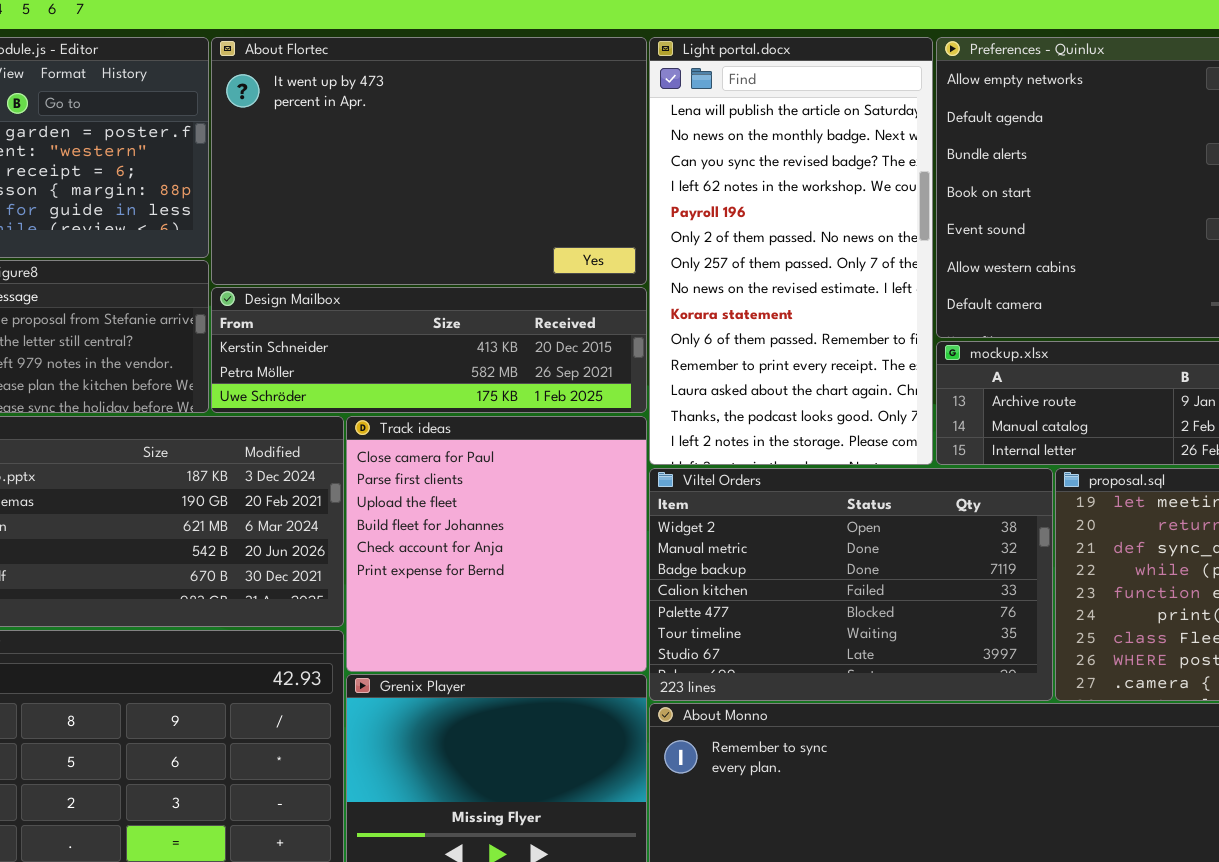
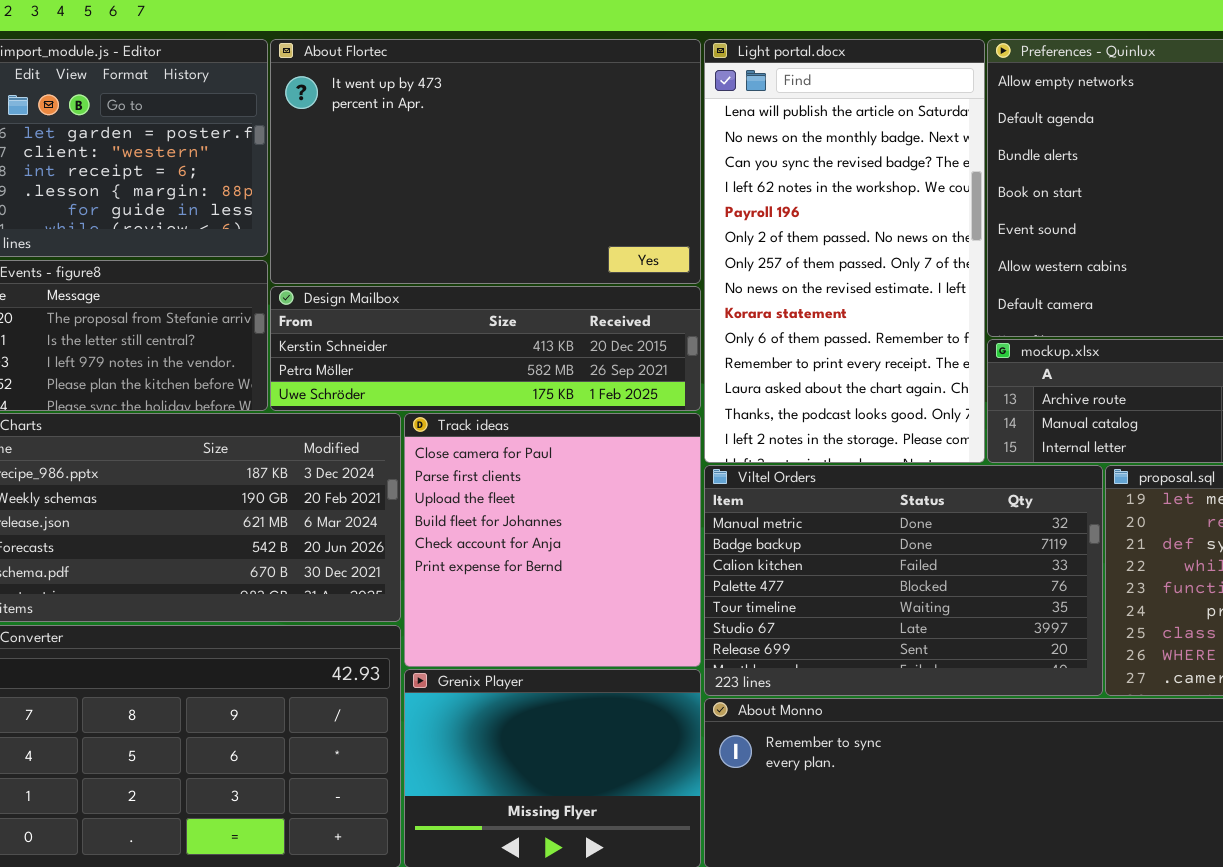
Viltel Orders: [649,468,1053,701] -> [704,465,1103,696], scrolled down 1 row

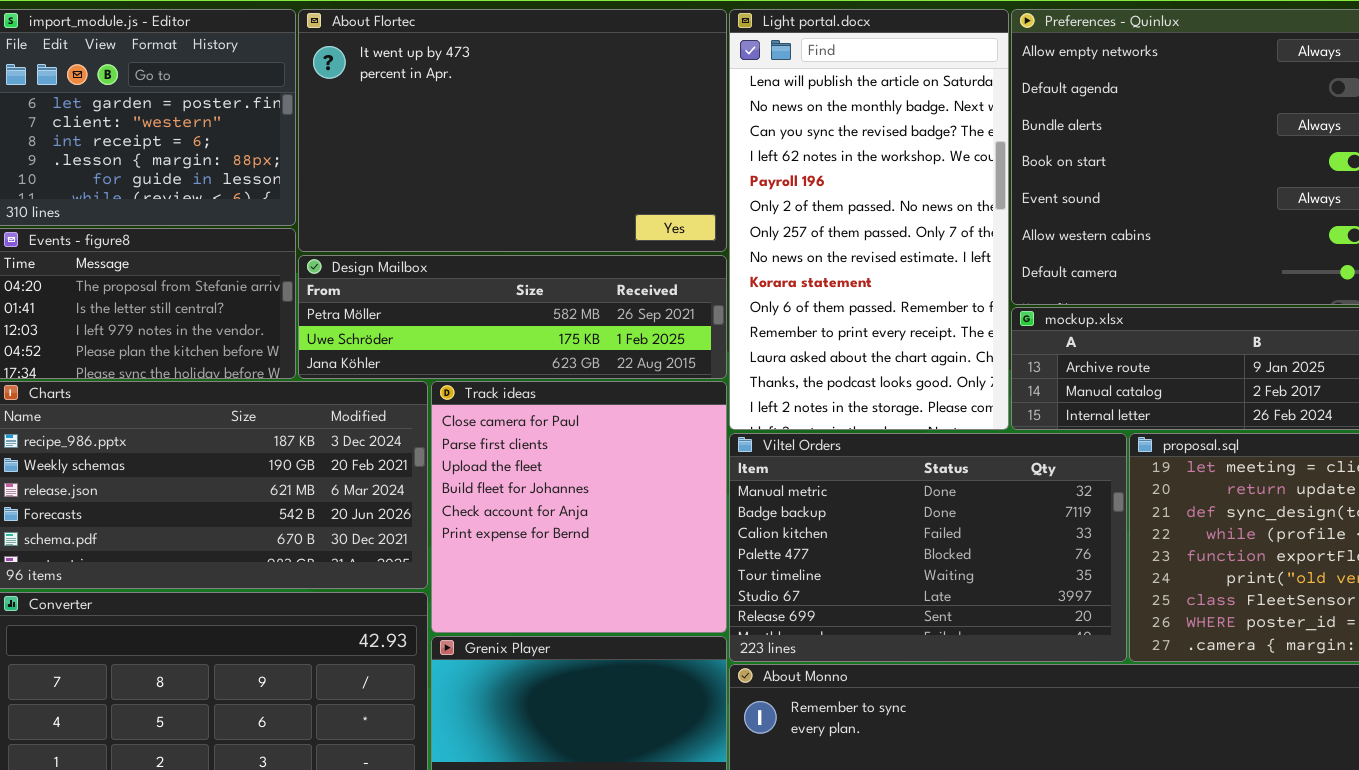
Design Mailbox: [270,286,701,411] -> [298,255,727,379], scrolled down 1 row

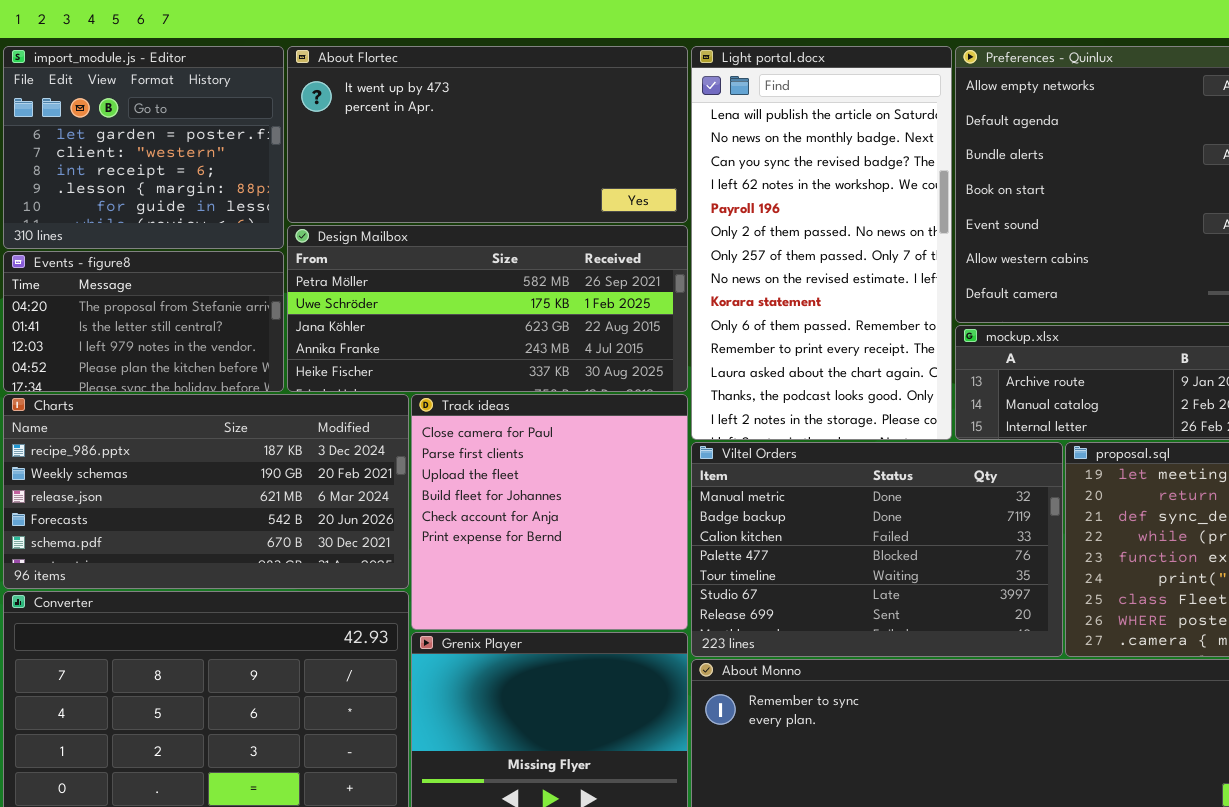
About Flortec: [298,9,727,252] -> [287,46,688,223], resized
Design Mailbox: [298,255,727,379] -> [287,225,688,392], resized

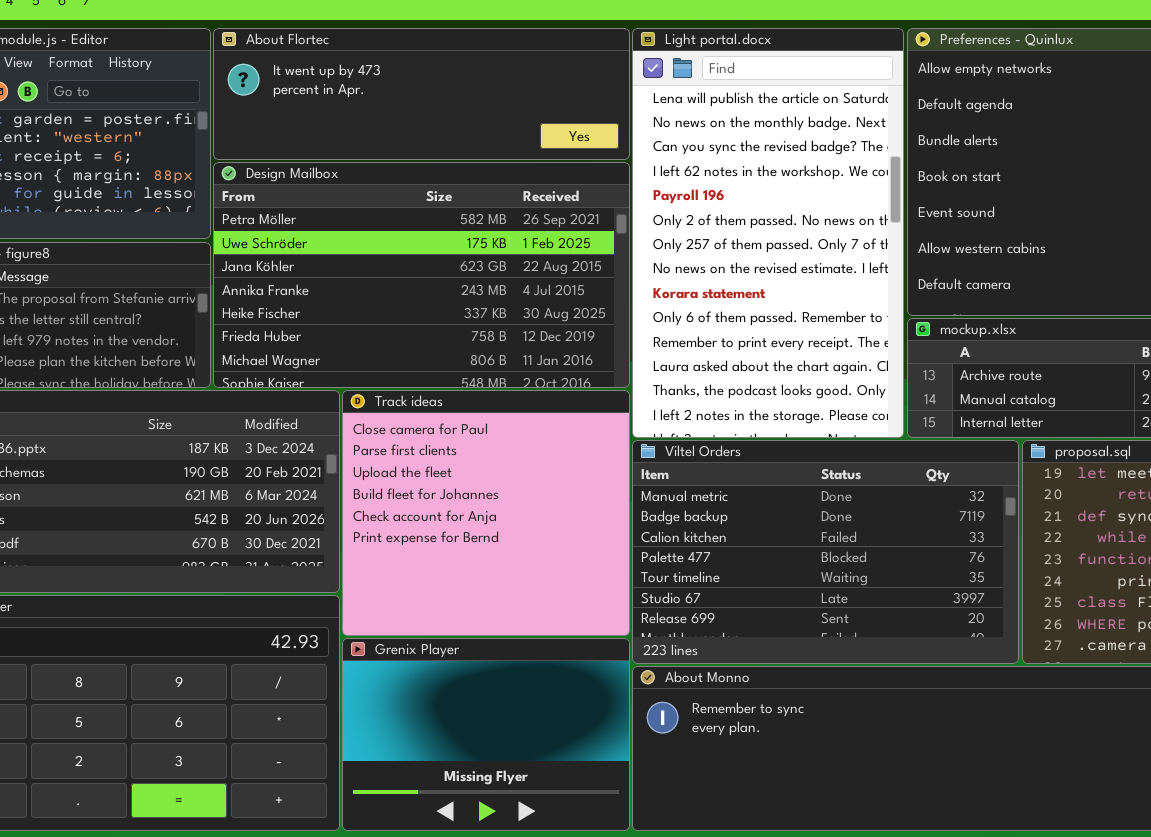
About Flortec: [287,46,688,223] -> [213,28,630,160], resized
Design Mailbox: [287,225,688,392] -> [213,162,630,388], resized

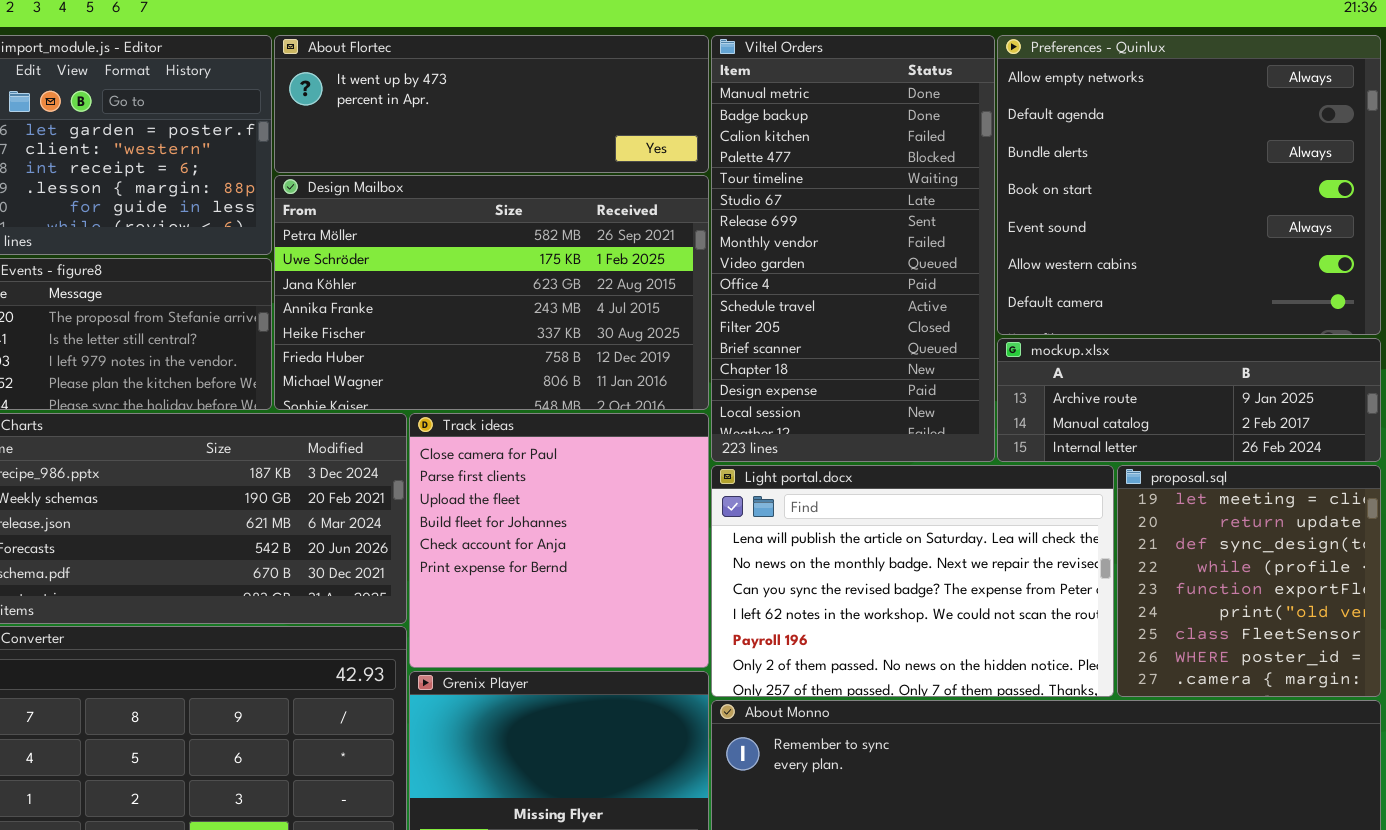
Light portal.docx: [632,28,904,438] -> [711,465,1114,697], moved, resized
Viltel Orders: [632,440,1019,664] -> [711,35,995,462], moved, resized

